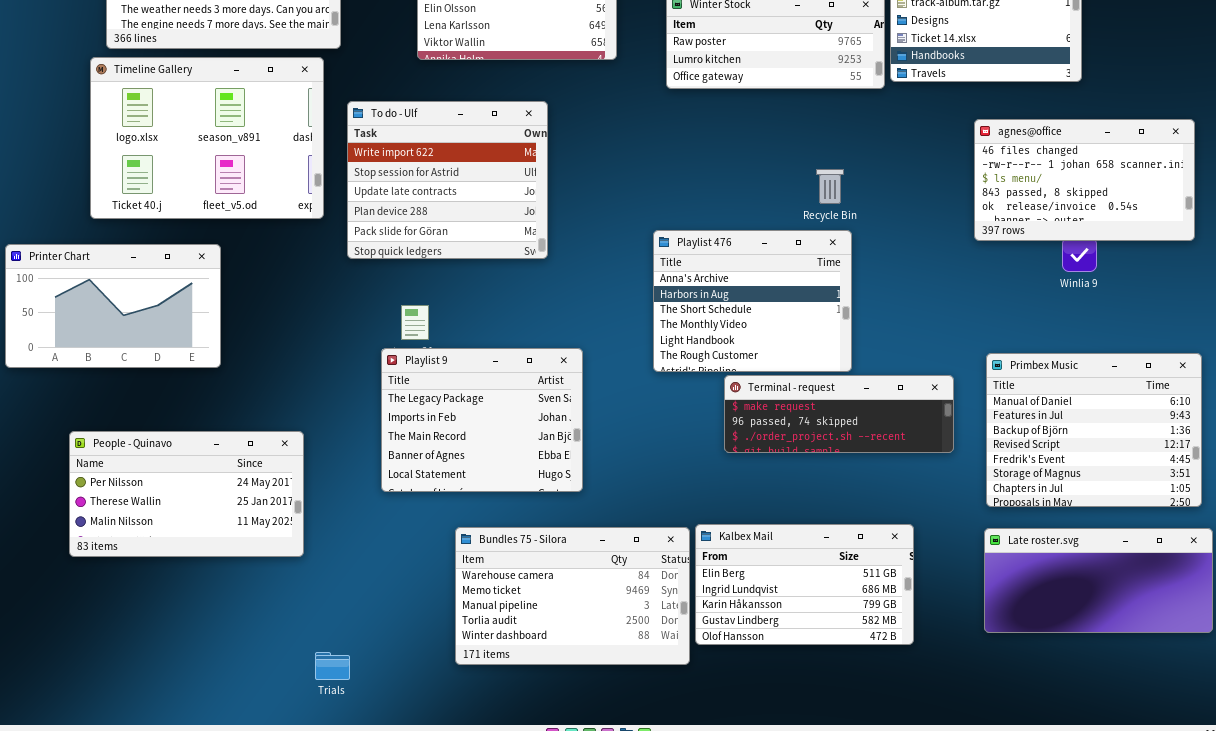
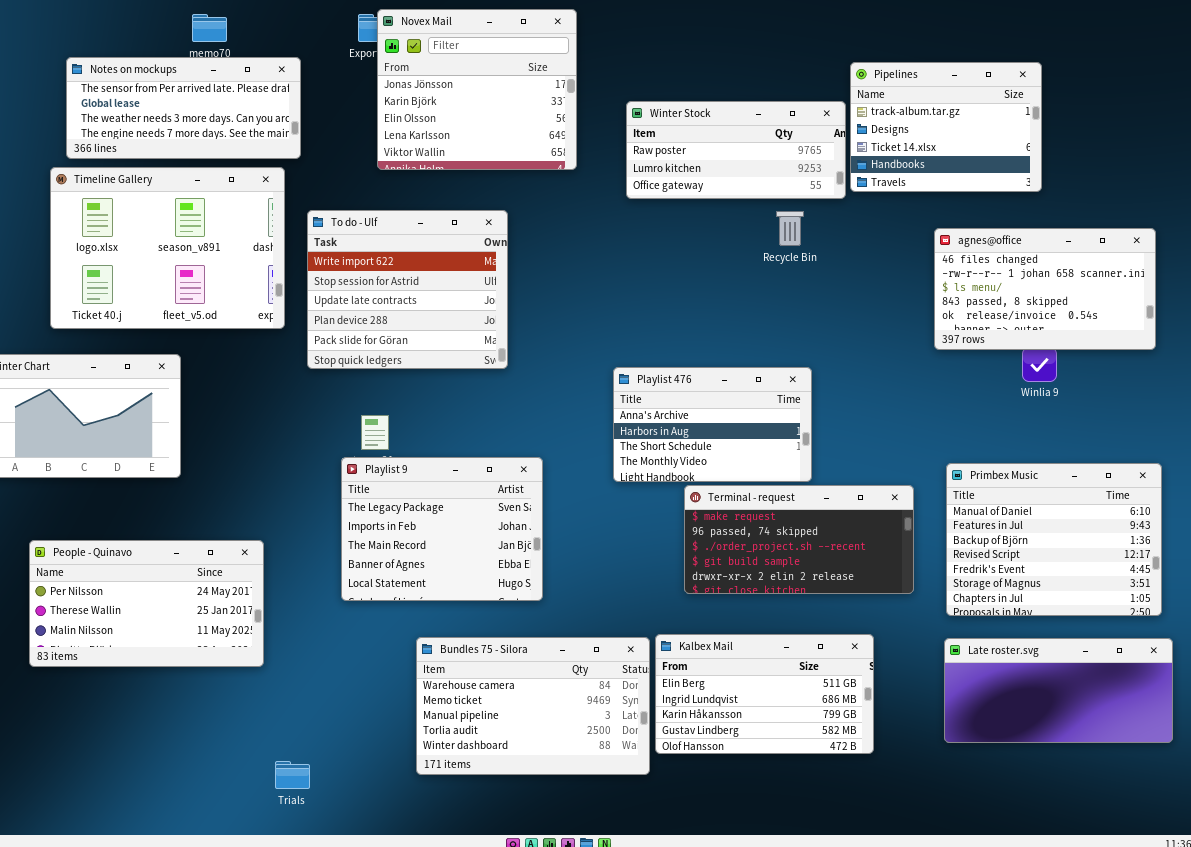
Recycle Bin: [816,169,844,204] -> [776,211,804,246], moved
Playlist 476: [653,230,852,372] -> [613,367,812,482], resized
Terminal - request: [724,375,954,453] -> [684,485,914,594], resized

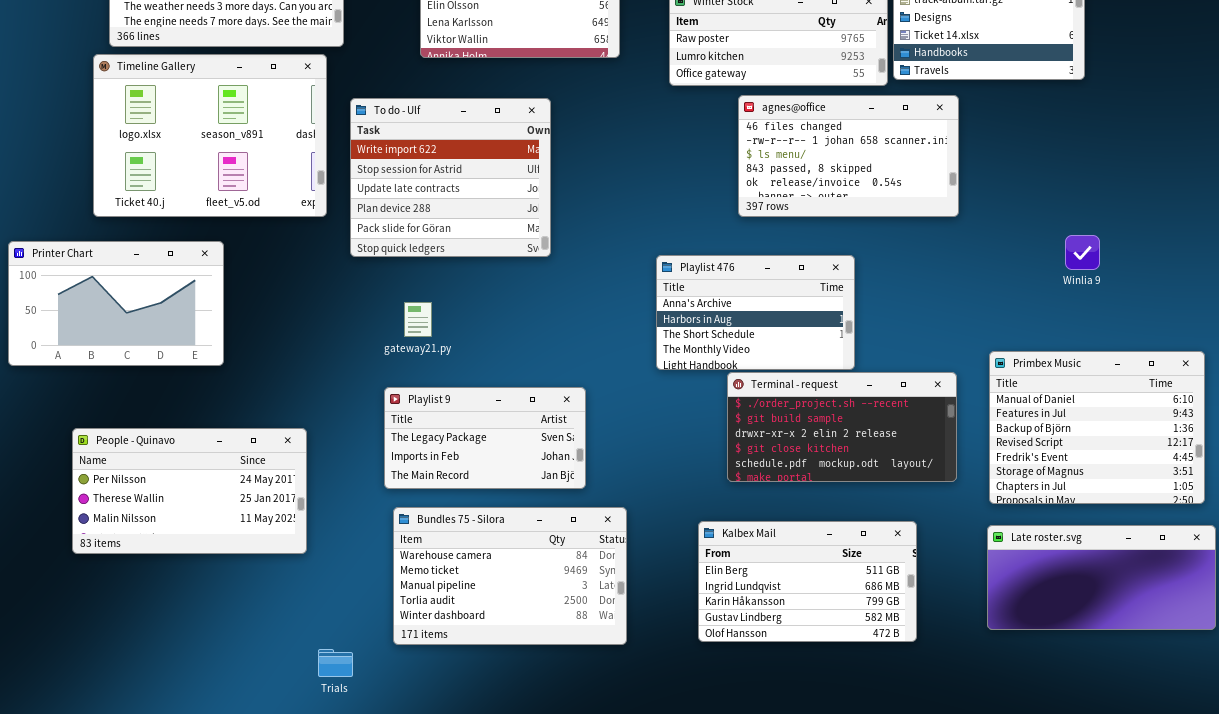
agnes@office: [934,228,1156,350] -> [738,95,959,217], moved
Playlist 9: [341,457,543,601] -> [384,387,586,489], resized
Terminal - request: [684,485,914,594] -> [727,372,957,482], scrolled down 2 rows
Bundles 75 - Silora: [416,637,650,775] -> [393,507,627,645], moved

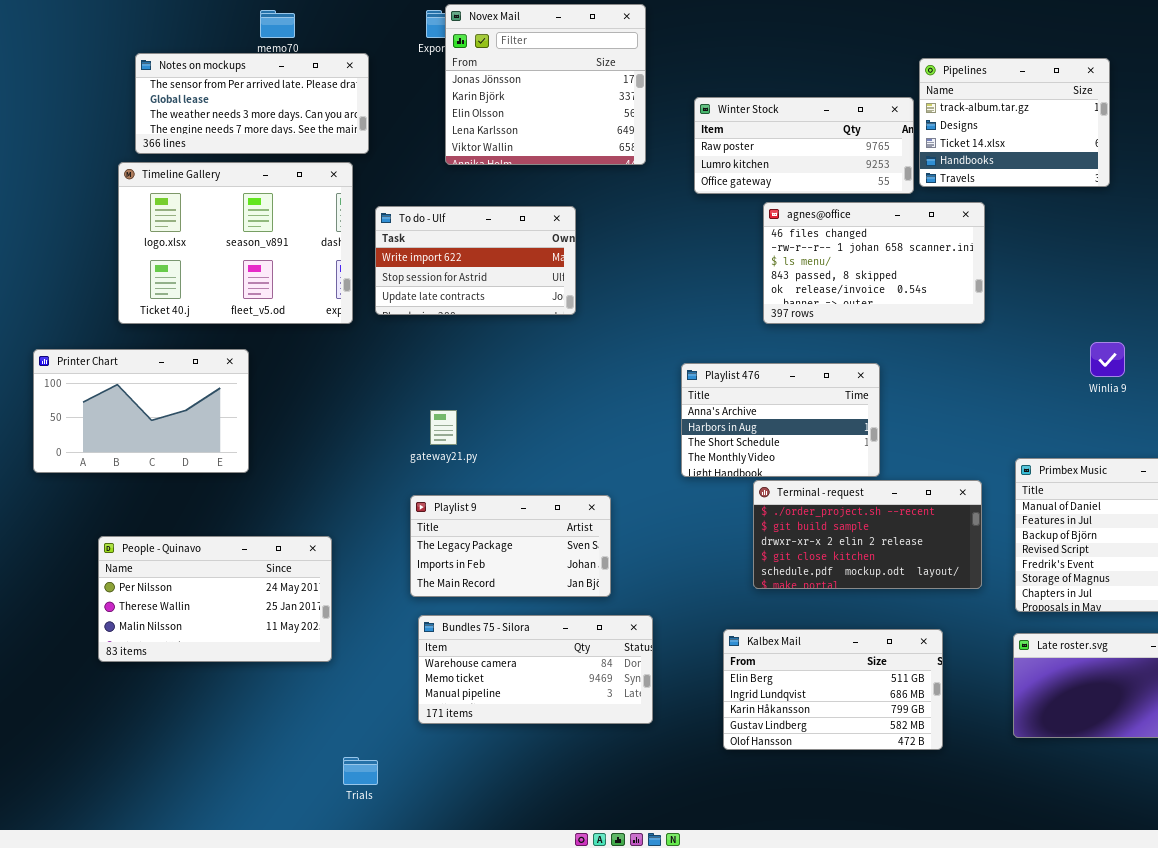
To do - Ulf: [350,98,551,257] -> [375,206,576,315], resized
Bundles 75 - Silora: [393,507,627,645] -> [418,615,653,724], resized

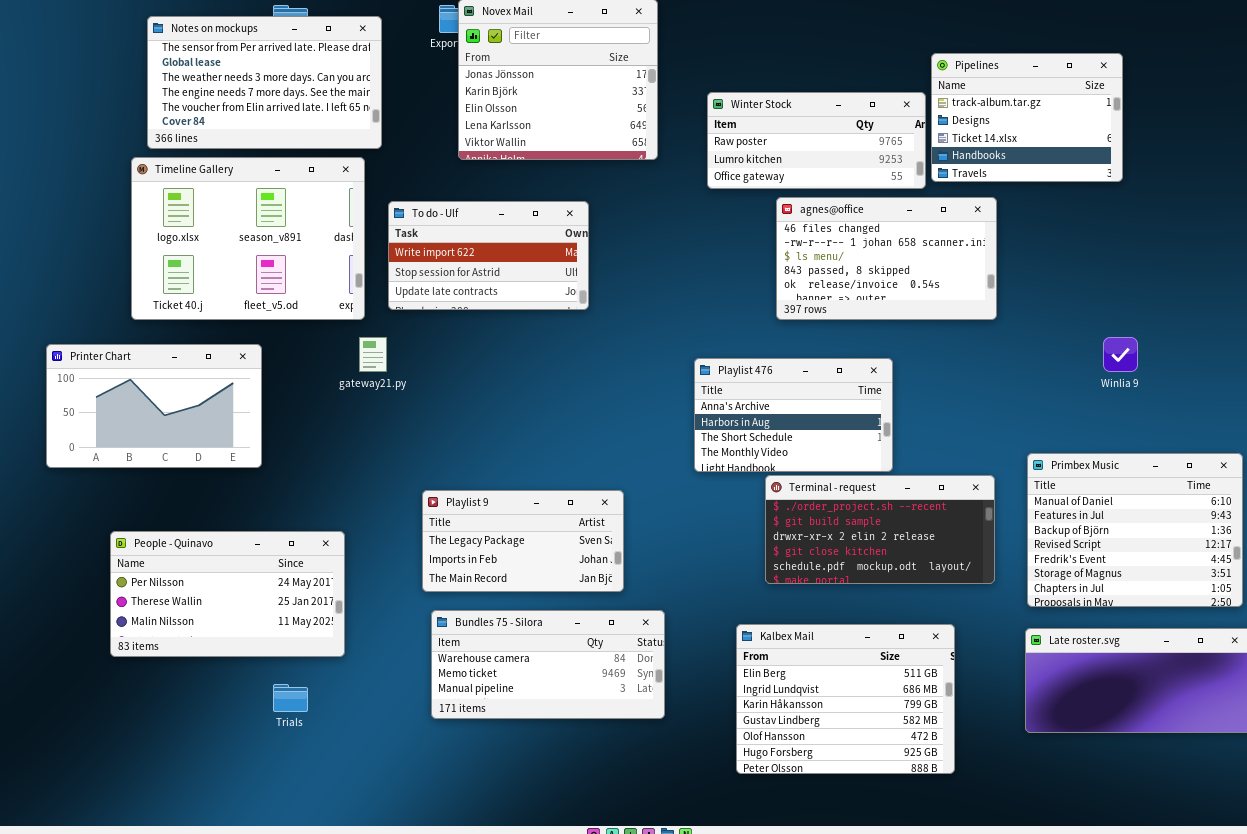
Notes on mockups: [135,53,369,154] -> [147,16,382,149], resized
gateway21.py: [430,410,457,445] -> [359,337,387,372], moved
Kalbex Mail: [723,629,943,750] -> [736,624,955,774], resized
Trials: [343,757,378,785] -> [273,684,308,712], moved

